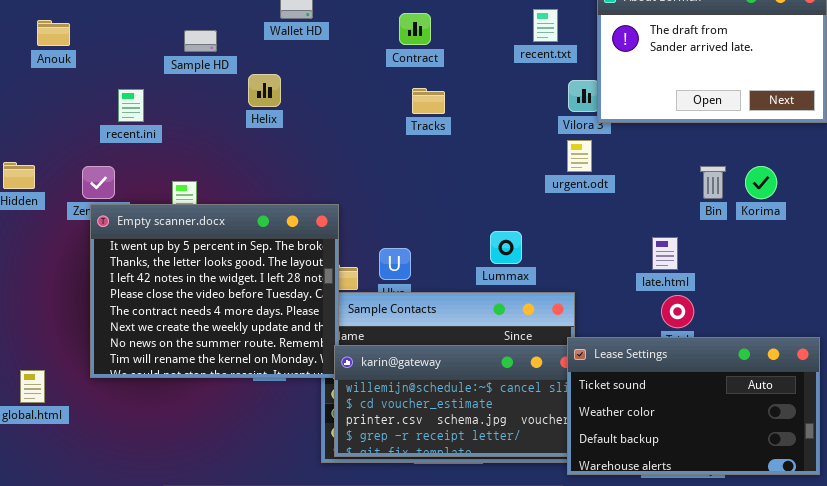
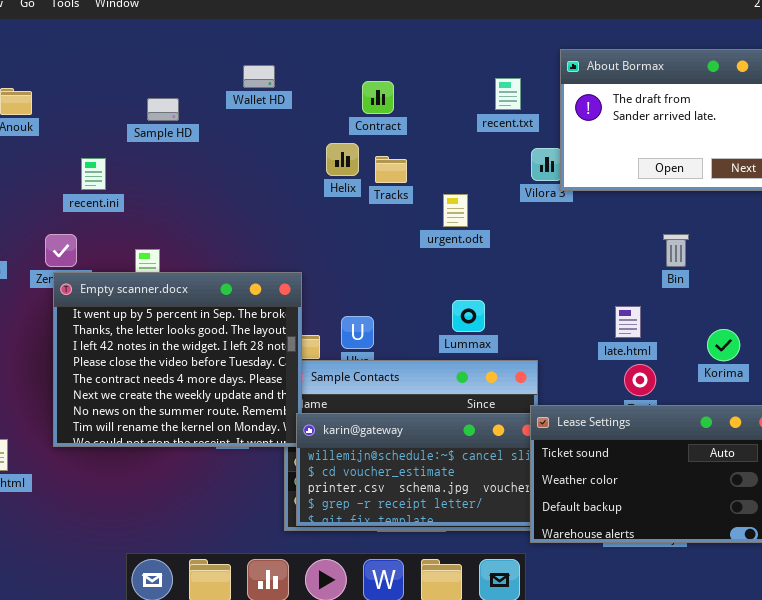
Helix: [248,74,281,107] -> [326,143,359,176], moved
urgent.odt: [567,140,592,172] -> [443,194,468,227], moved
Korima: [745,166,777,199] -> [707,329,740,361], moved

